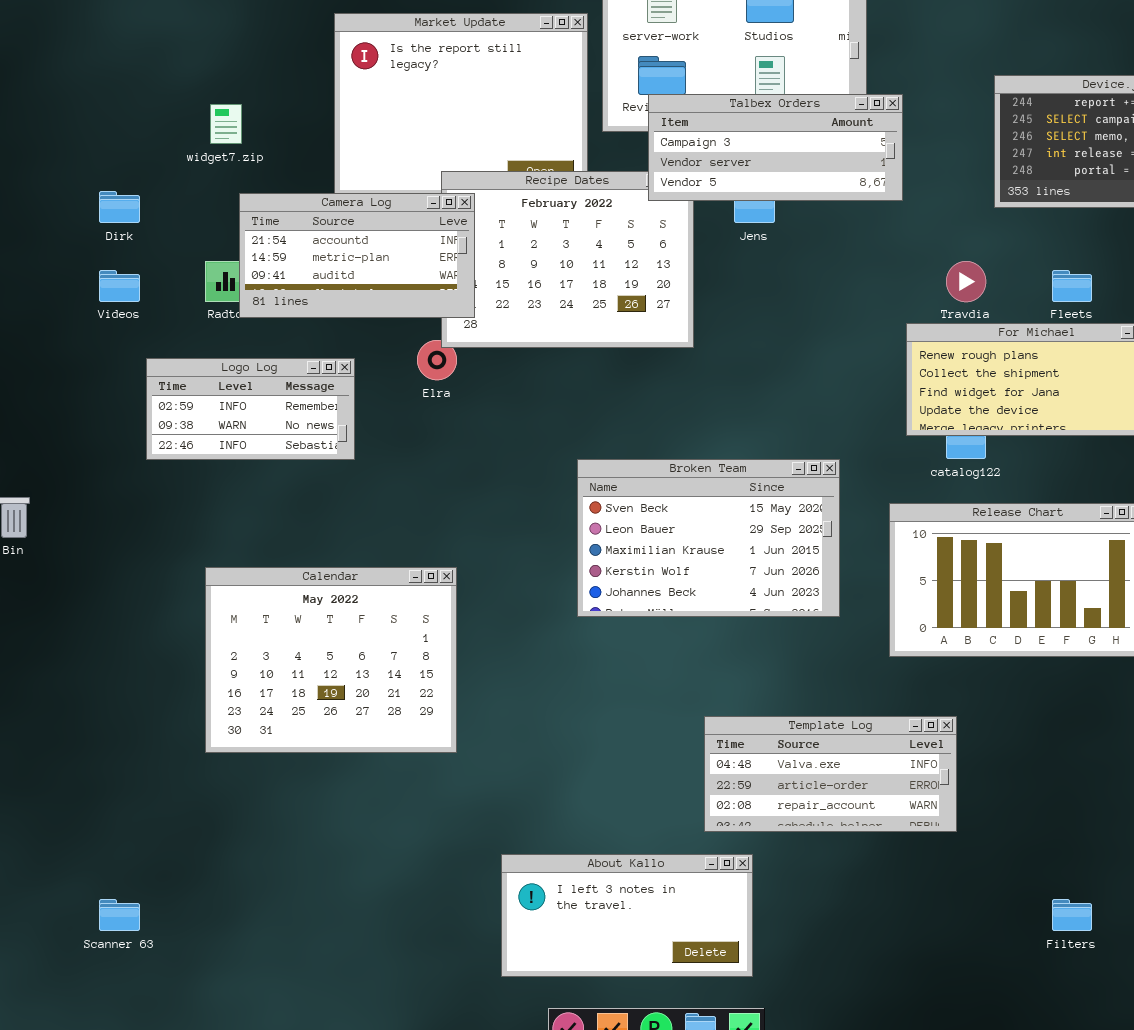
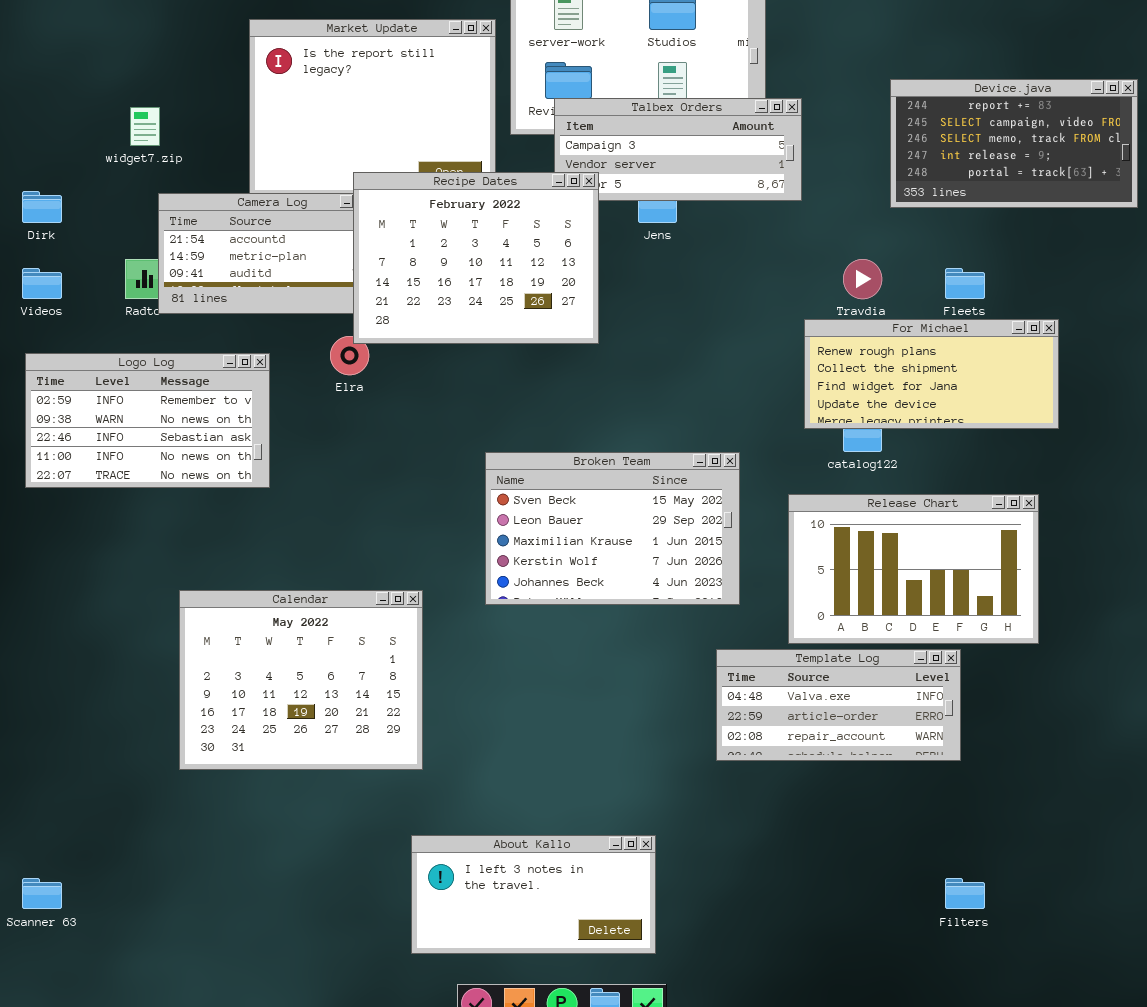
Recipe Dates: [441,171,694,348] -> [353,172,599,344], raised
Logo Log: [146,358,355,460] -> [25,353,270,488], resized
Calendar: [205,567,457,753] -> [179,590,423,770], moved
Template Log: [704,716,957,832] -> [716,649,961,761], moved

